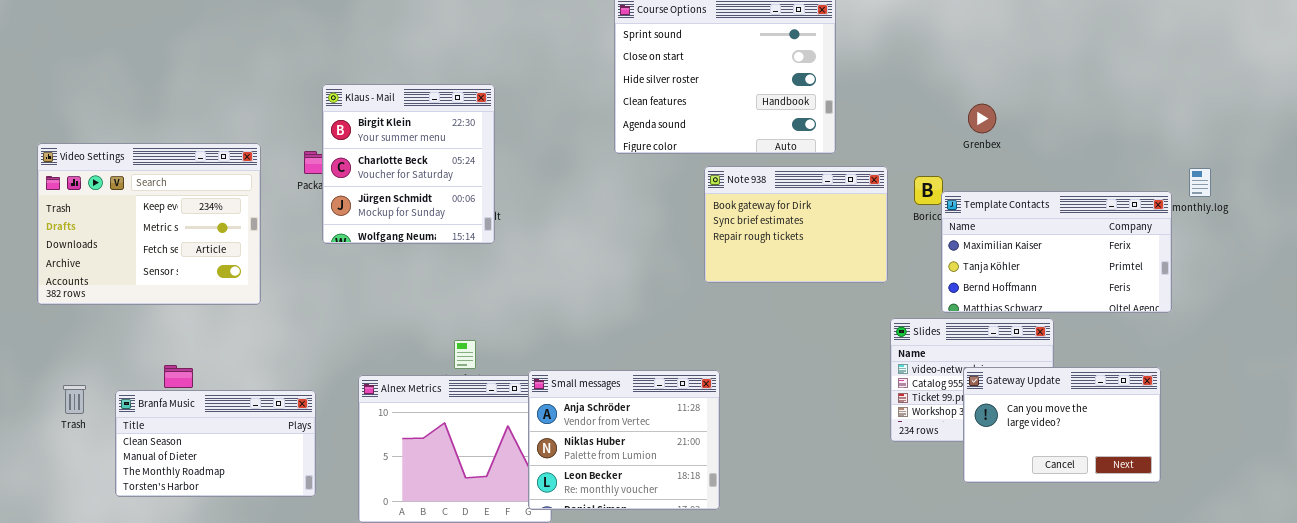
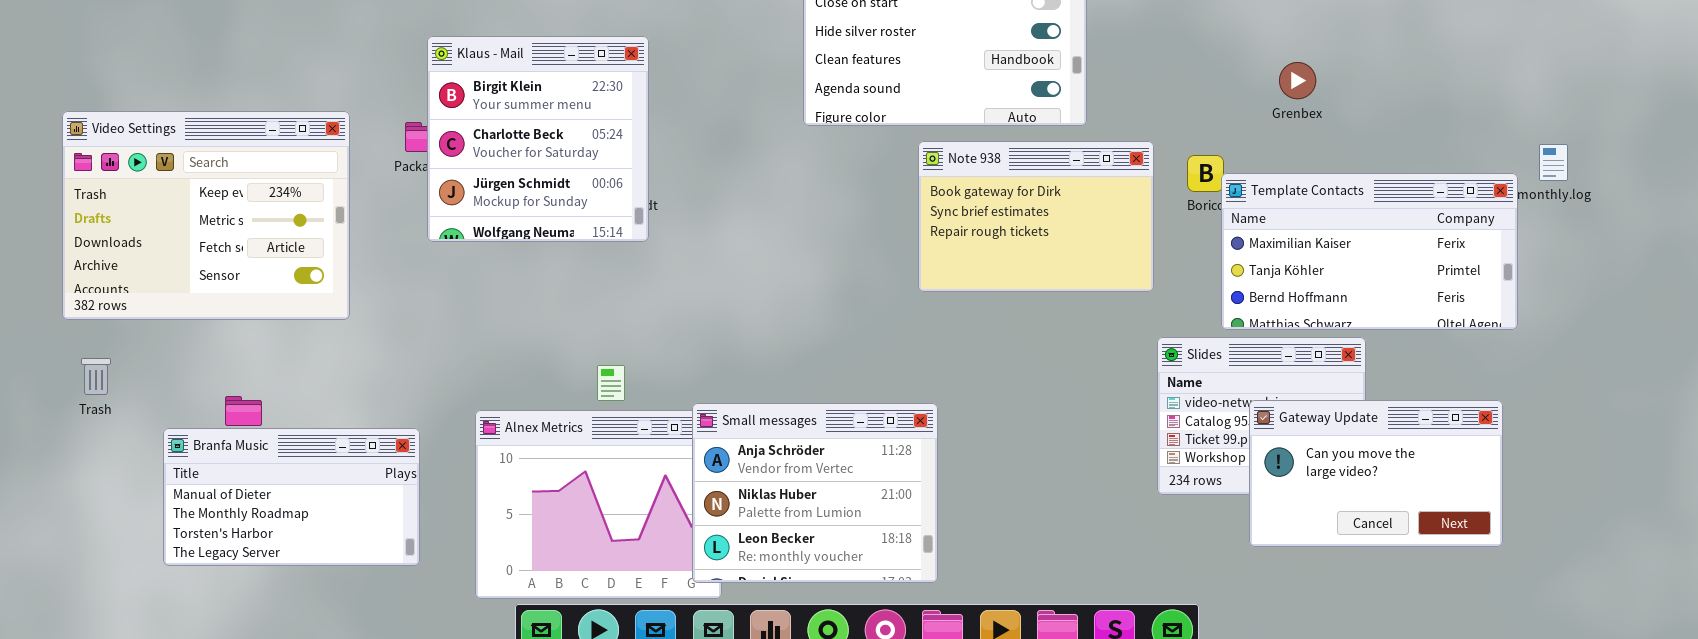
Grenbex: [968,104,996,133] -> [1279,62,1316,99], moved
Trash: [63,385,86,414] -> [81,358,111,395], moved
Branfa Music: [115,390,316,497] -> [163,428,420,566], scrolled down 1 row

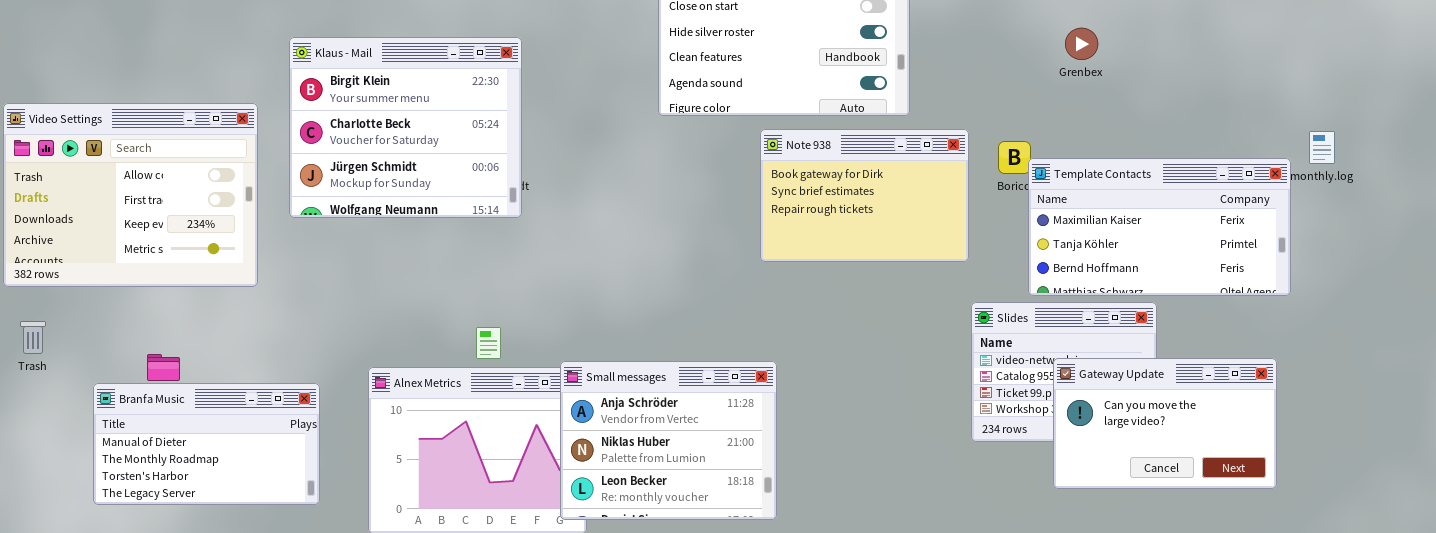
Klaus - Mail: [427,36,649,242] -> [289,37,522,218], resized
Grenbex: [1279,62,1316,99] -> [1065,28,1098,60], moved
Video Settings: [62,111,350,320] -> [3,103,258,287], scrolled up 2 rows

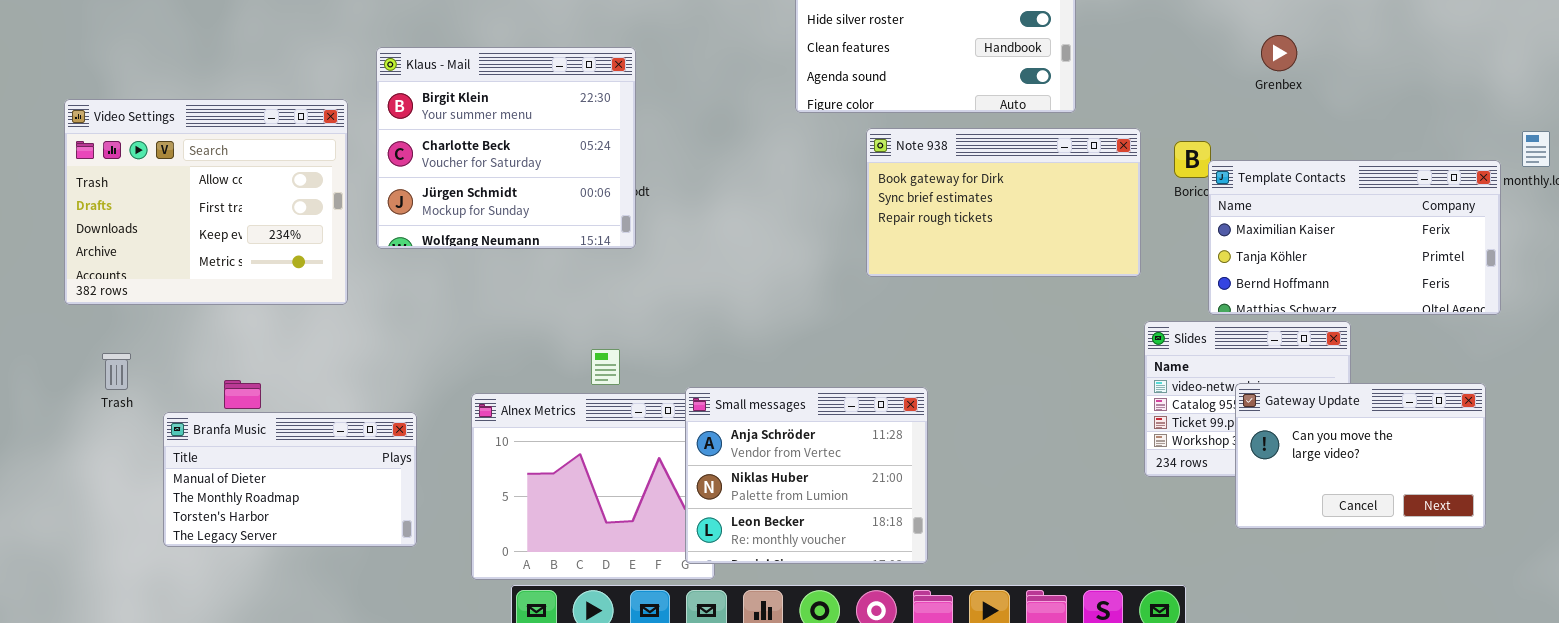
Grenbex: [1065,28,1098,60] -> [1261,35,1297,71], moved
Klaus - Mail: [289,37,522,218] -> [376,47,636,249], moved
Note 938: [760,129,969,262] -> [866,128,1141,277], resized
Trash: [20,321,46,354] -> [102,353,131,390], moved

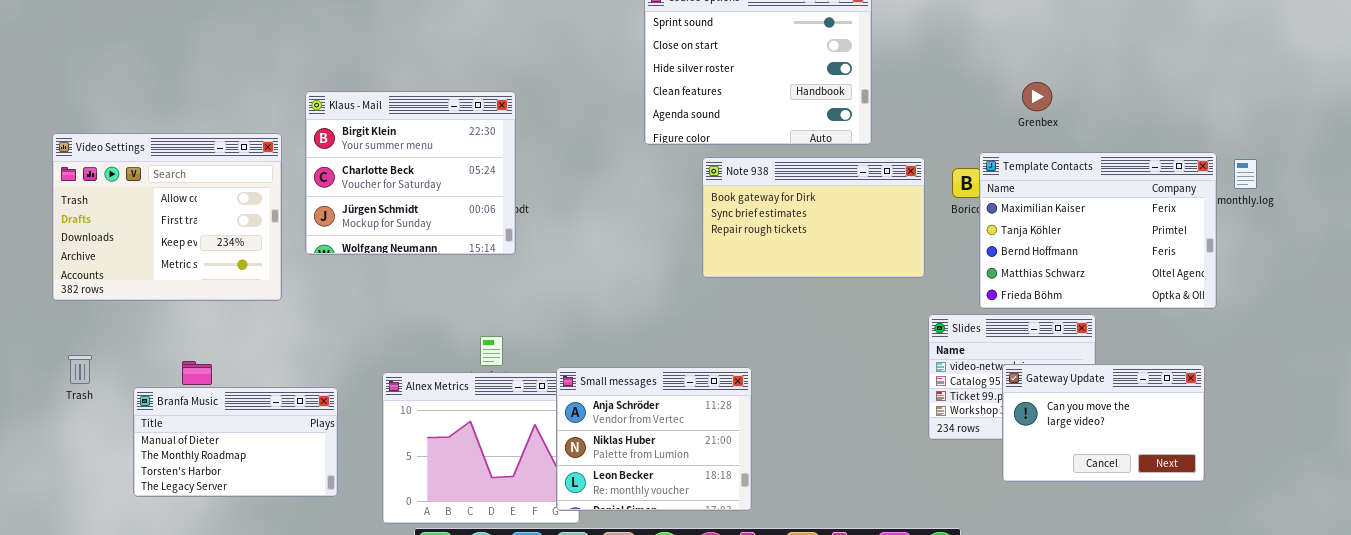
Template Contacts: [1208,160,1501,315] -> [979,152,1217,309], resized
Trash: [102,353,131,390] -> [68,355,92,384], moved

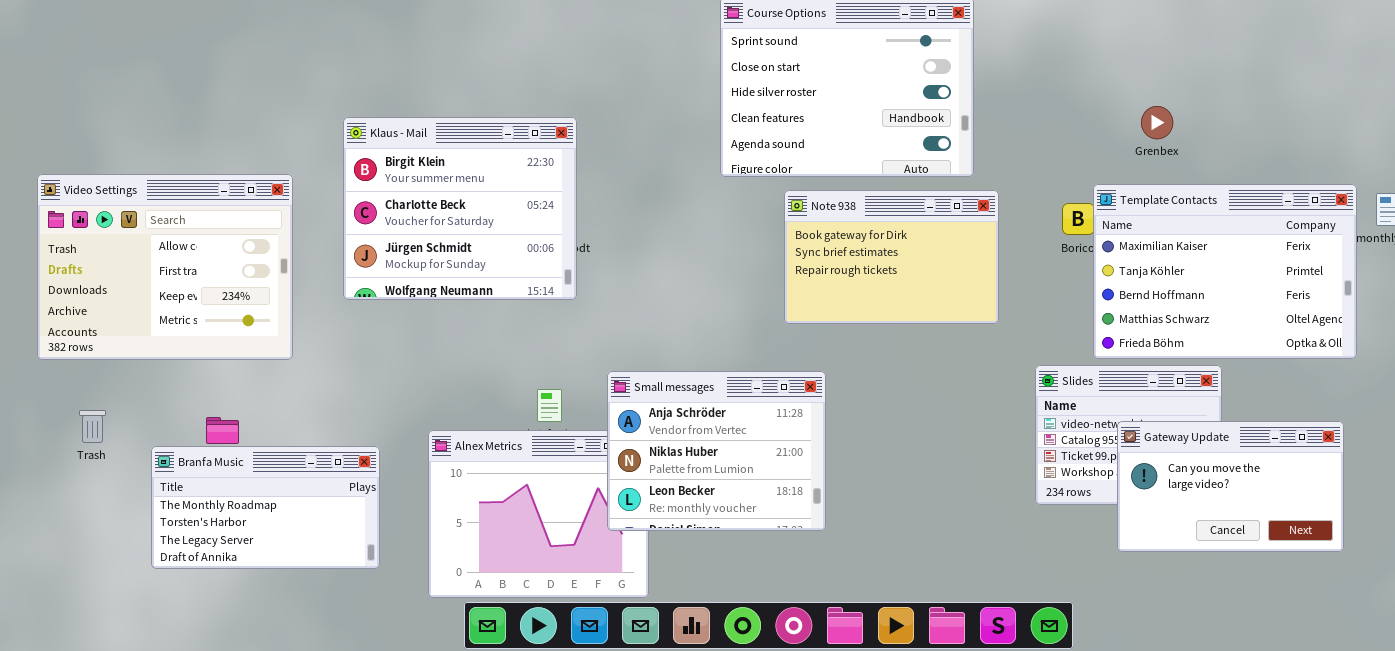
Video Settings: [52,133,282,301] -> [37,174,293,360], moved
Note 938: [702,157,925,278] -> [784,190,999,324], resized
Small messages: [556,367,752,511] -> [607,371,826,531], moved
Branfa Music: [133,387,338,497] -> [151,446,380,569], scrolled down 1 row

